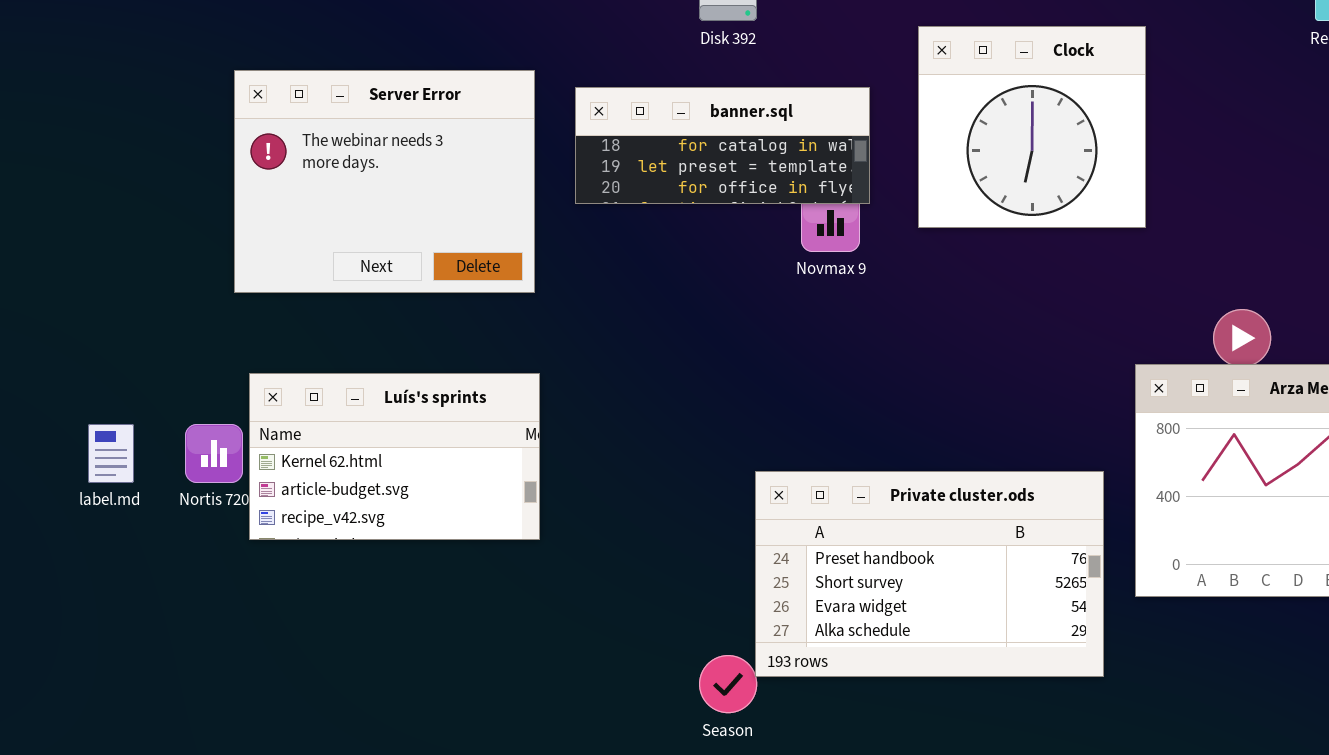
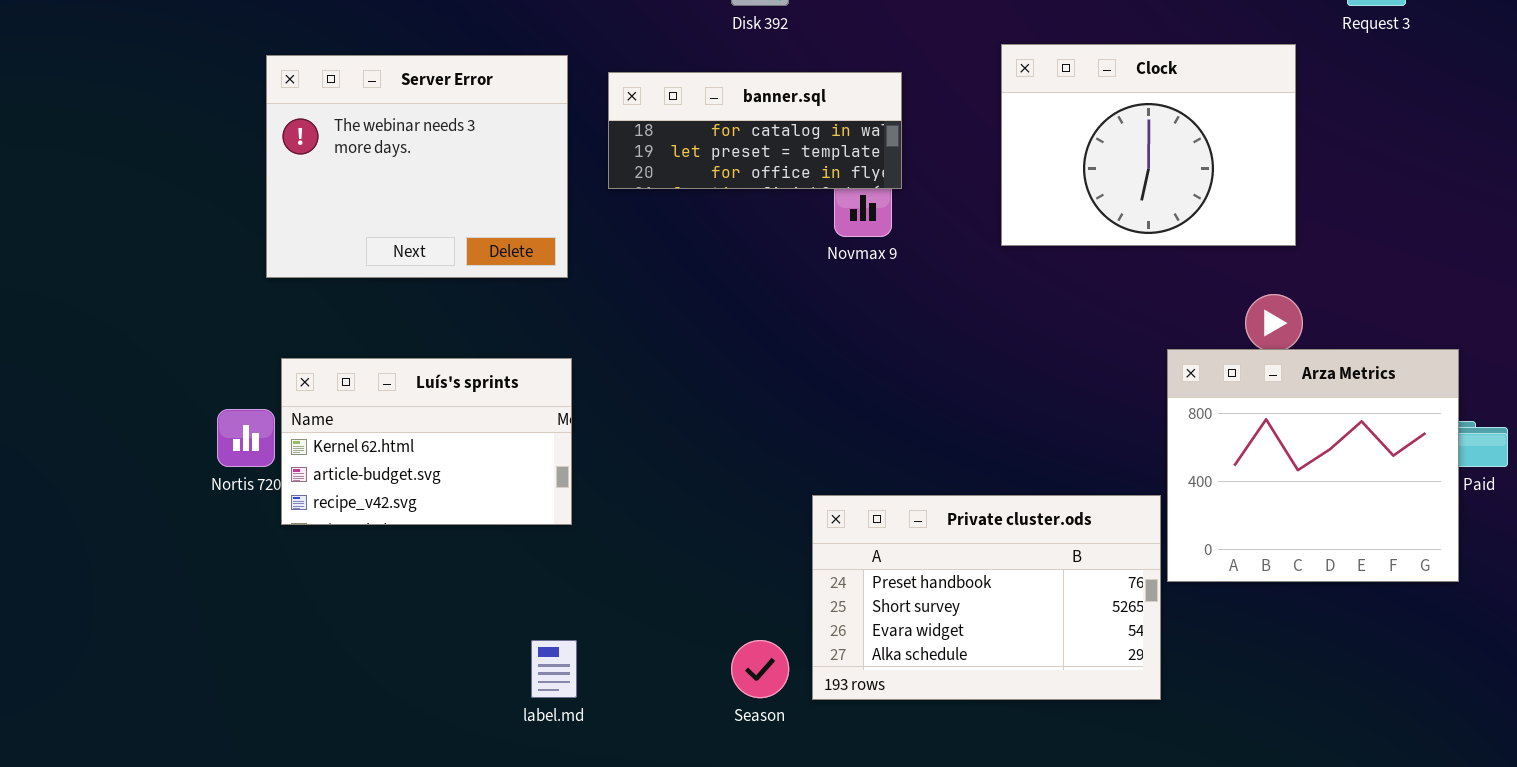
Clock: [918,26,1146,228] -> [1001,44,1296,246], moved, resized
label.md: [88,424,134,483] -> [531,640,577,698], moved
Private cluster.ods: [755,471,1104,677] -> [812,495,1161,700], moved

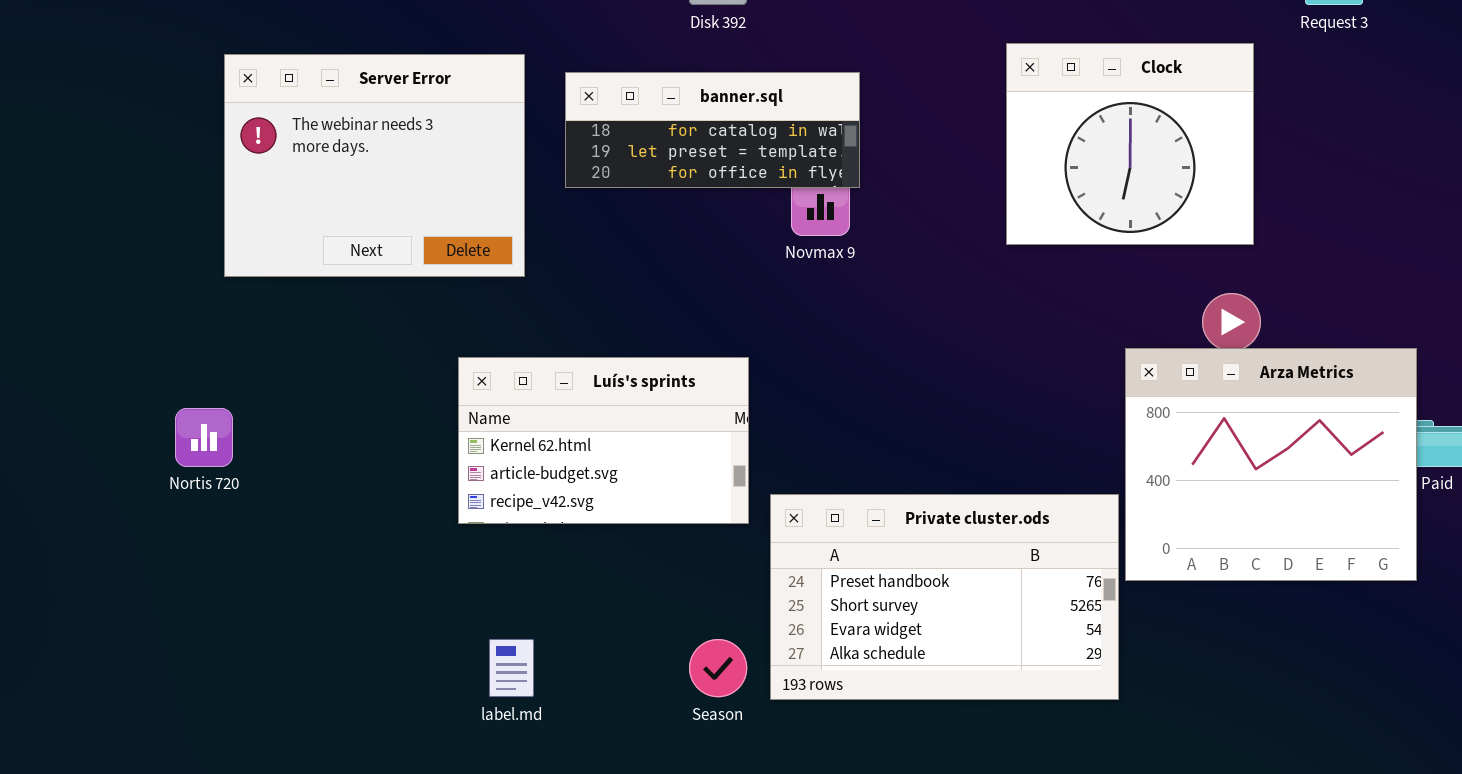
Clock: [1001,44,1296,246] -> [1006,43,1254,245], resized
Luís's sprints: [281,358,572,525] -> [458,357,749,524], moved

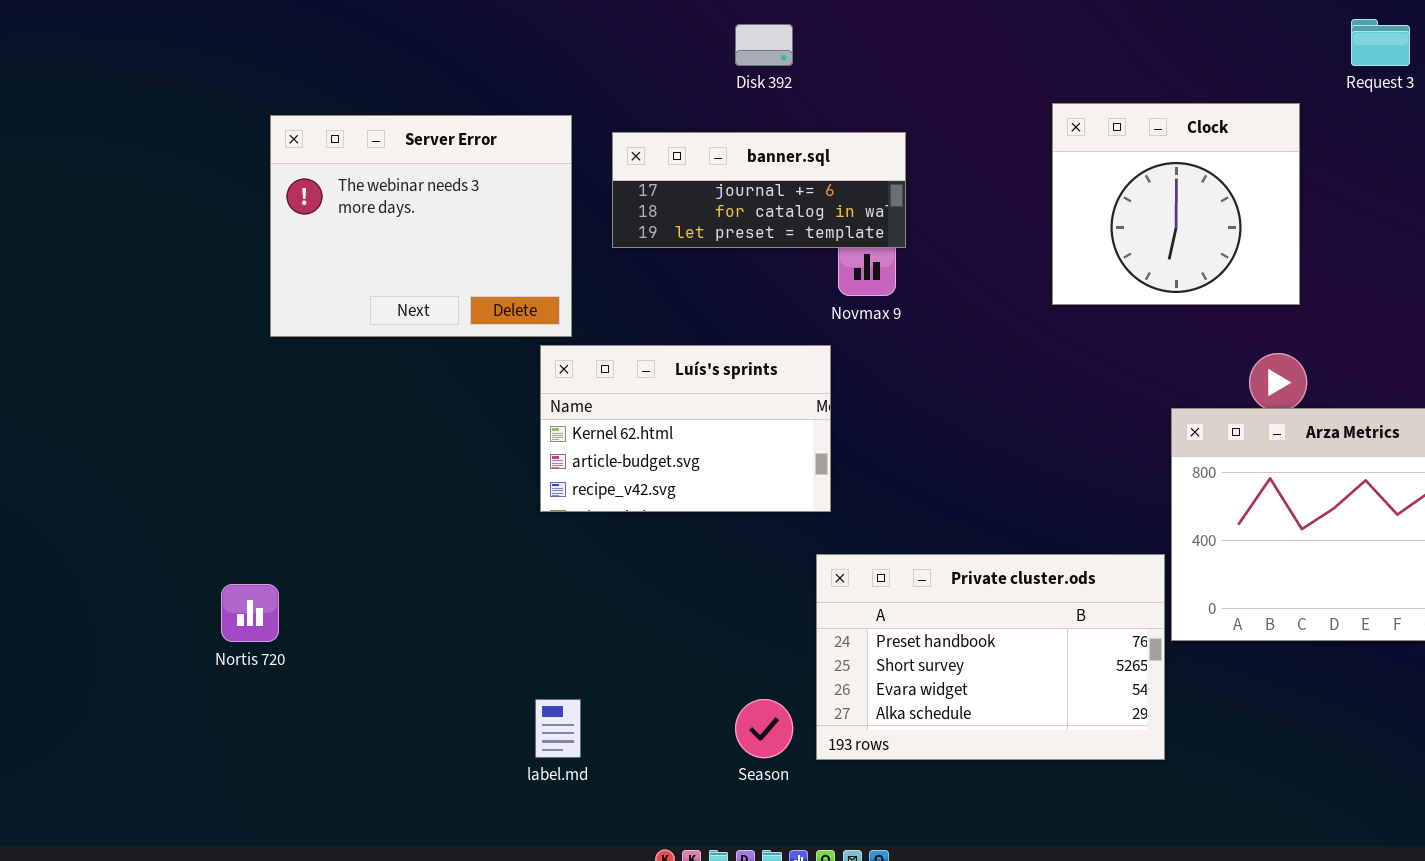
banner.sql: [565,72,860,188] -> [612,132,906,248], scrolled up 1 row
Luís's sprints: [458,357,749,524] -> [540,345,831,512], moved
Nortis 720: [175,408,233,467] -> [221,584,279,642], moved

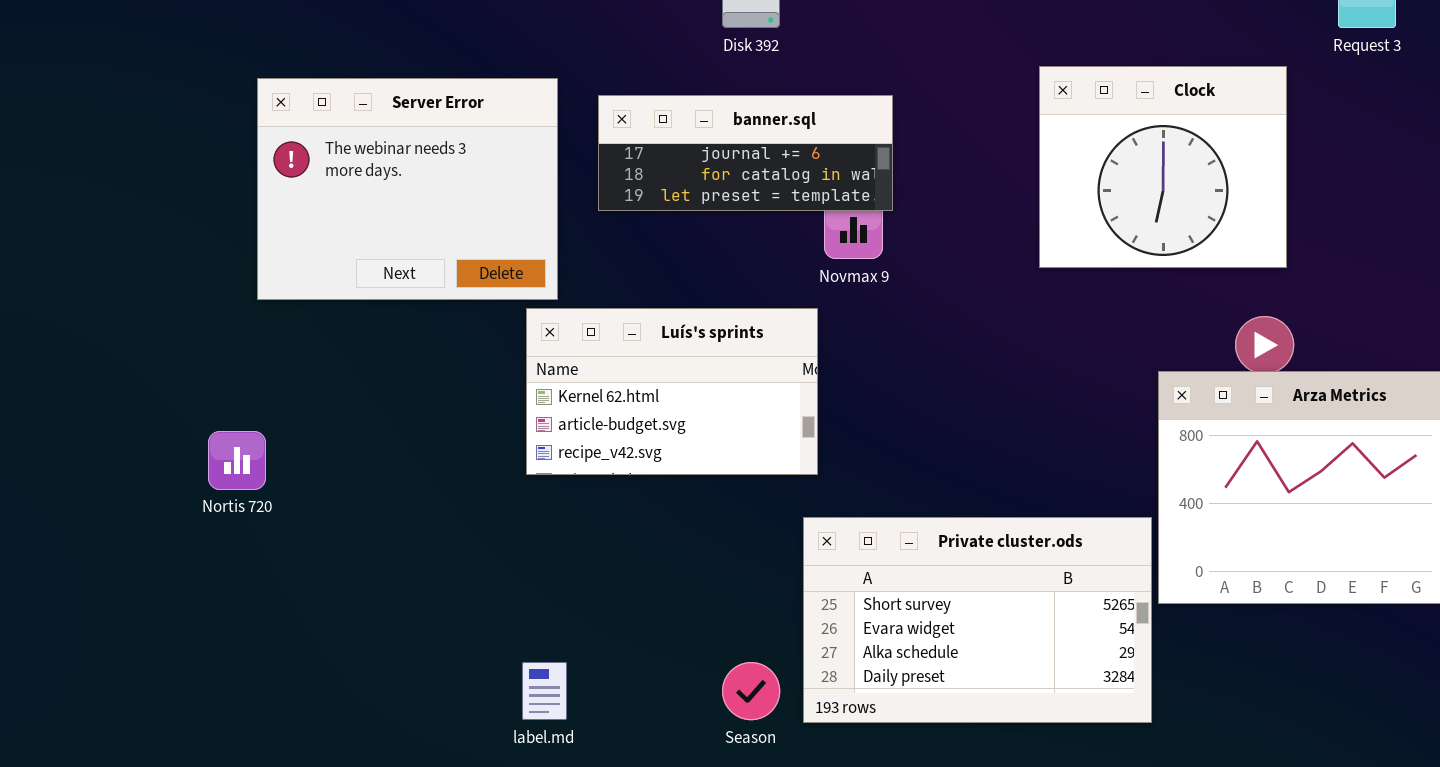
Private cluster.ods: [816,554,1165,760] -> [803,517,1152,723], scrolled down 1 row
Nortis 720: [221,584,279,642] -> [208,431,266,490], moved

